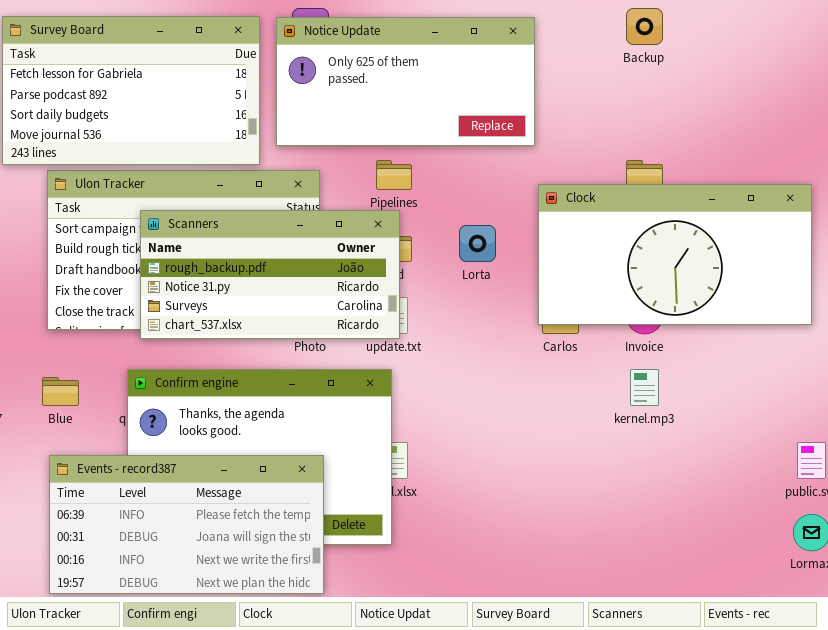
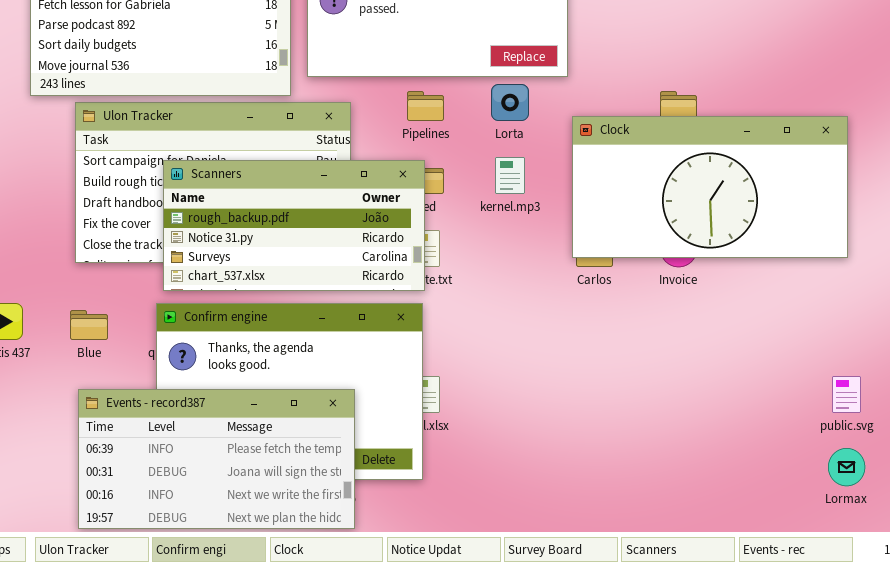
Scanners: [140,210,400,339] -> [163,160,425,291], moved
Lorta: [459,225,496,262] -> [491,84,529,121], moved
kernel.mp3: [630,369,659,406] -> [495,157,525,194], moved

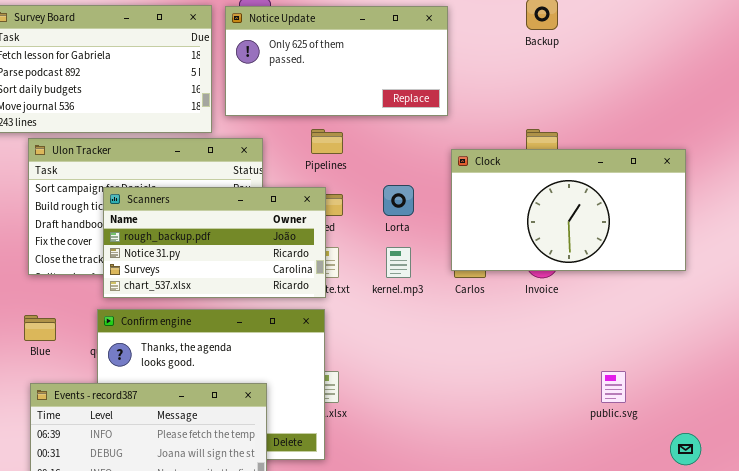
Lorta: [491,84,529,121] -> [383,185,414,216], moved
kernel.mp3: [495,157,525,194] -> [386,247,411,278], moved
public.svg: [832,376,861,413] -> [601,371,626,403], moved

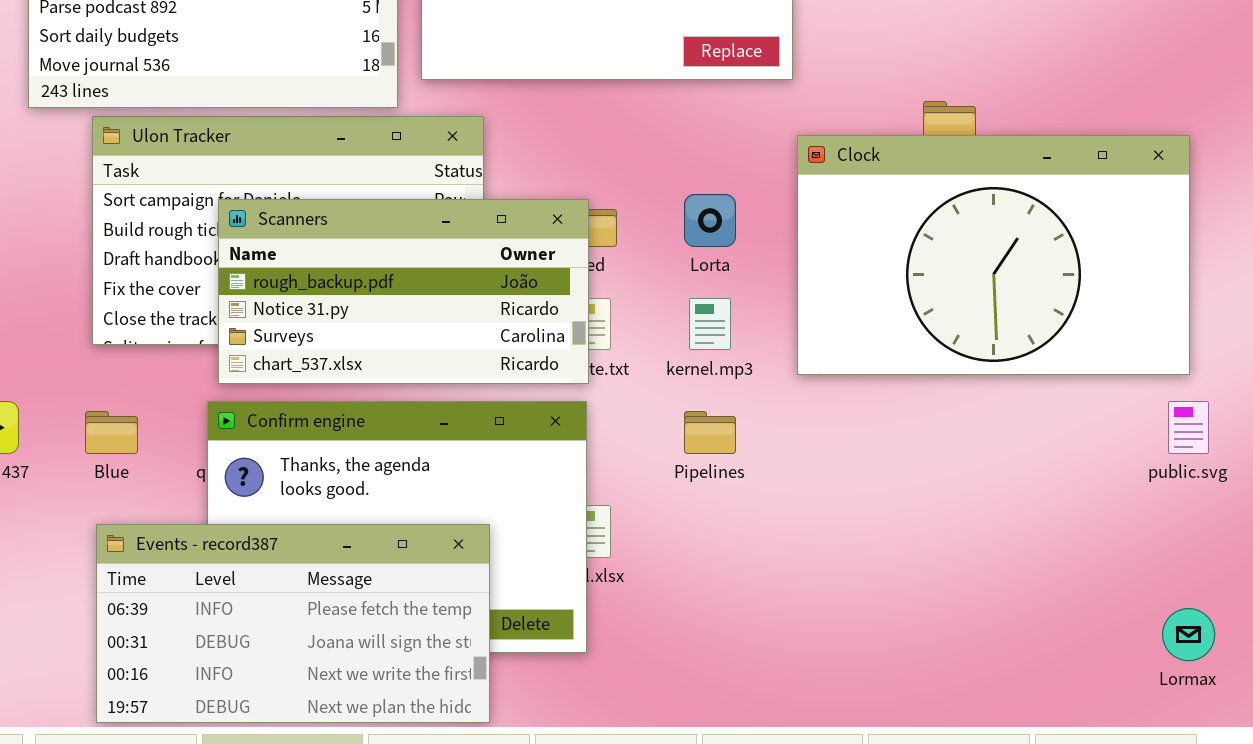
Pipelines: [311,129,343,154] -> [684,411,736,454], moved
Clock: [451,149,686,271] -> [797,135,1190,375], resized
public.svg: [601,371,626,403] -> [1168,401,1209,454], moved

